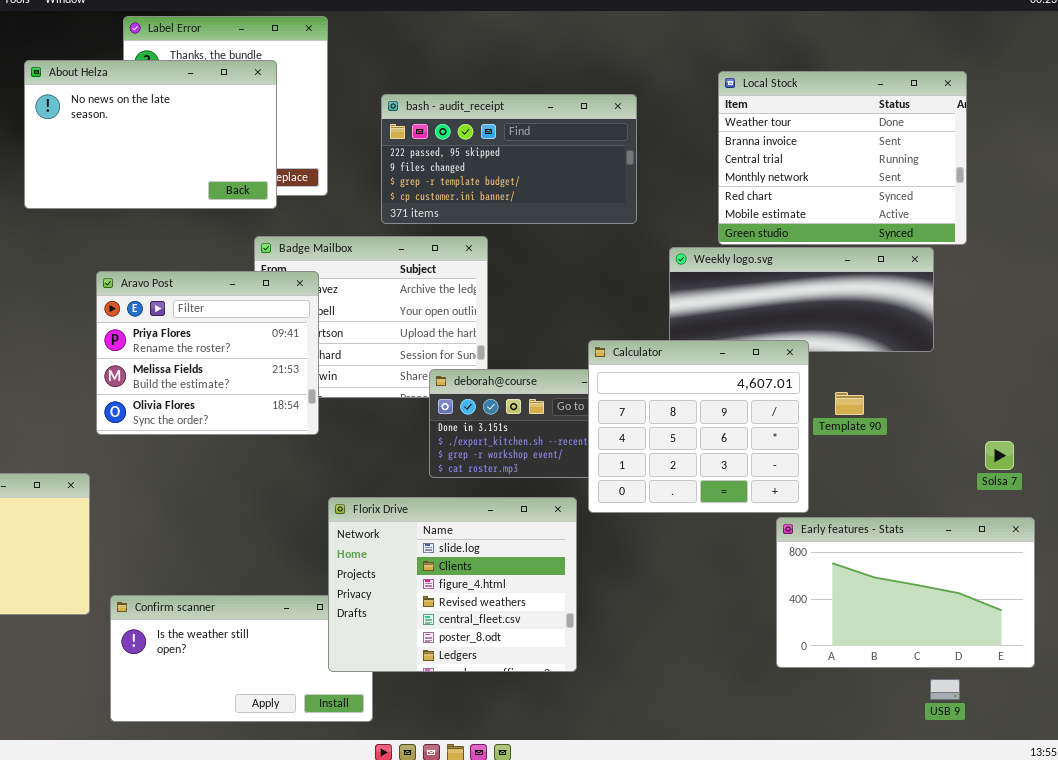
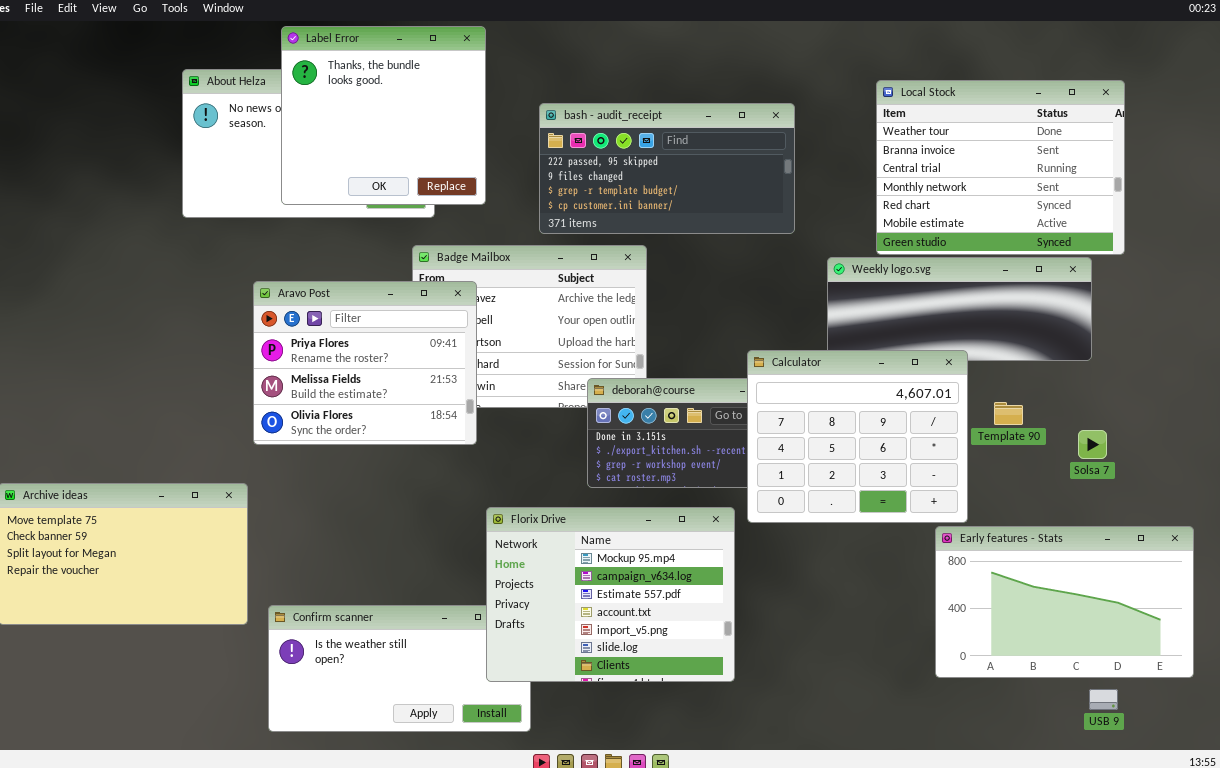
Label Error: [123,16,328,196] -> [281,26,486,205], raised
Solsa 7: [985,441,1014,470] -> [1078,430,1107,459], moved
Florix Drive: [328,497,577,672] -> [486,507,735,682], scrolled up 5 rows

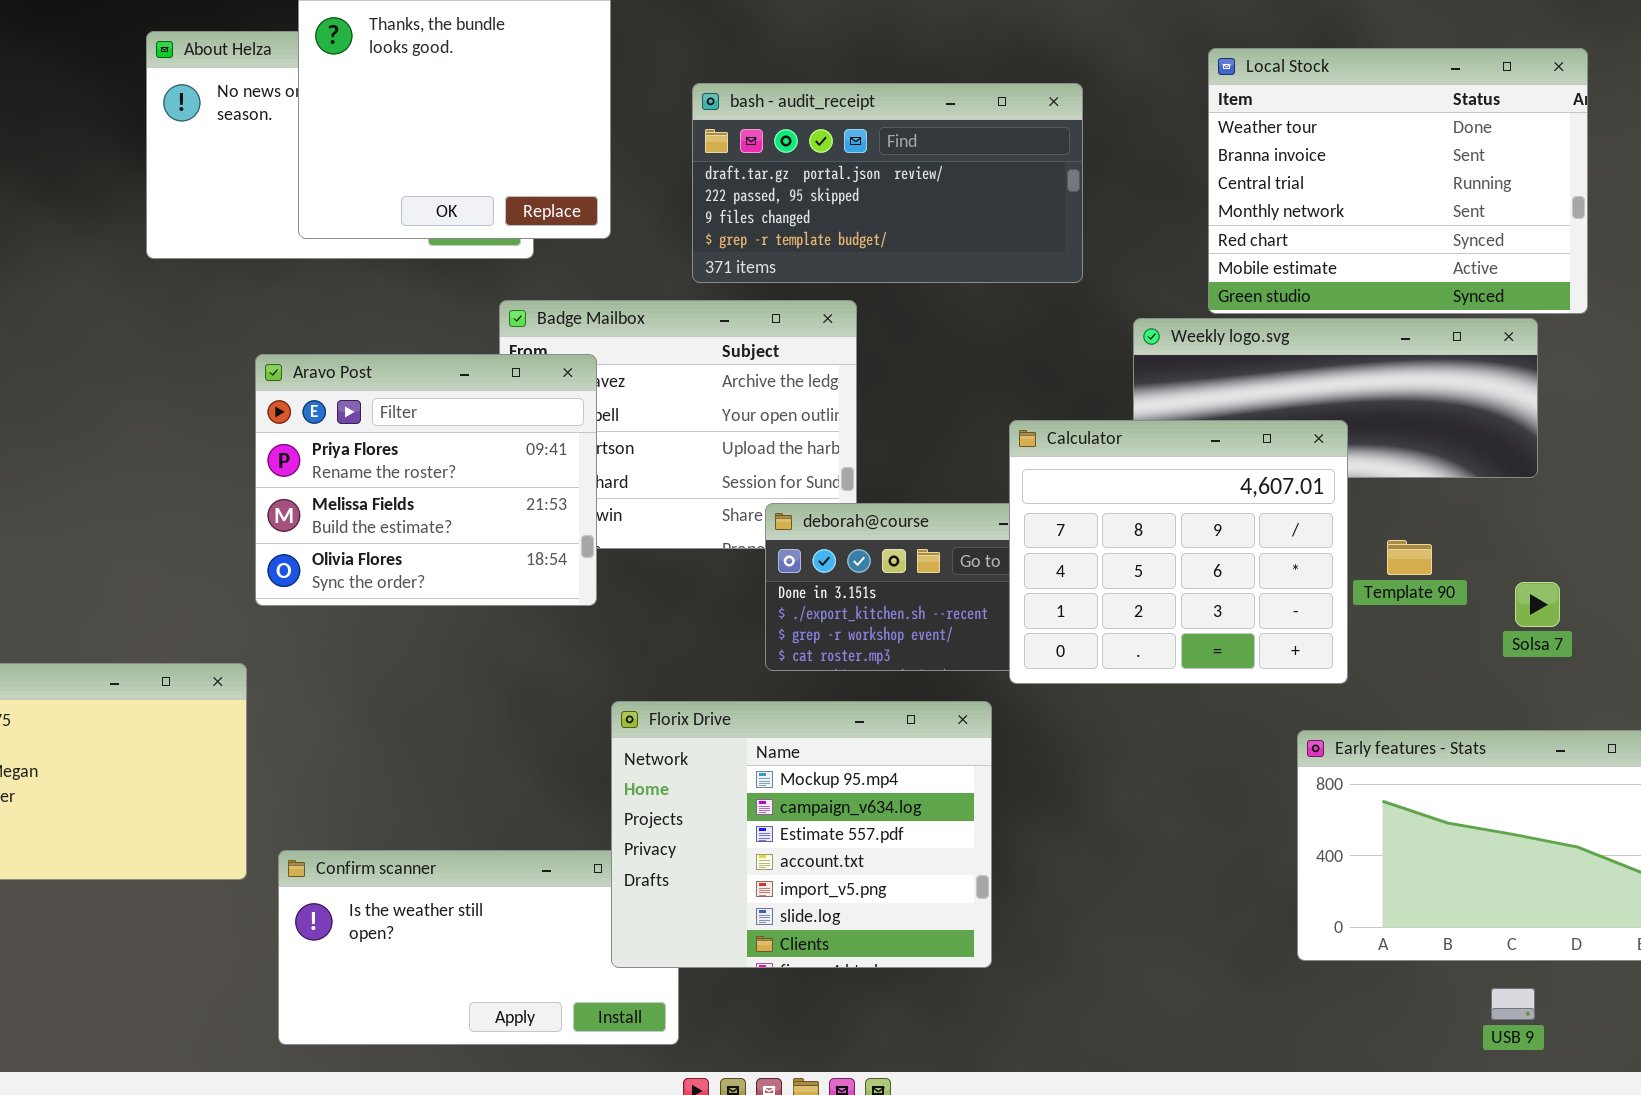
bash - audit_receipt: [539,103,795,234] -> [692,83,1083,283], scrolled up 1 row
Calculator: [747,350,968,523] -> [1009,420,1348,684], moved
USB 9: [1089,689,1118,710] -> [1491,988,1535,1020], moved

